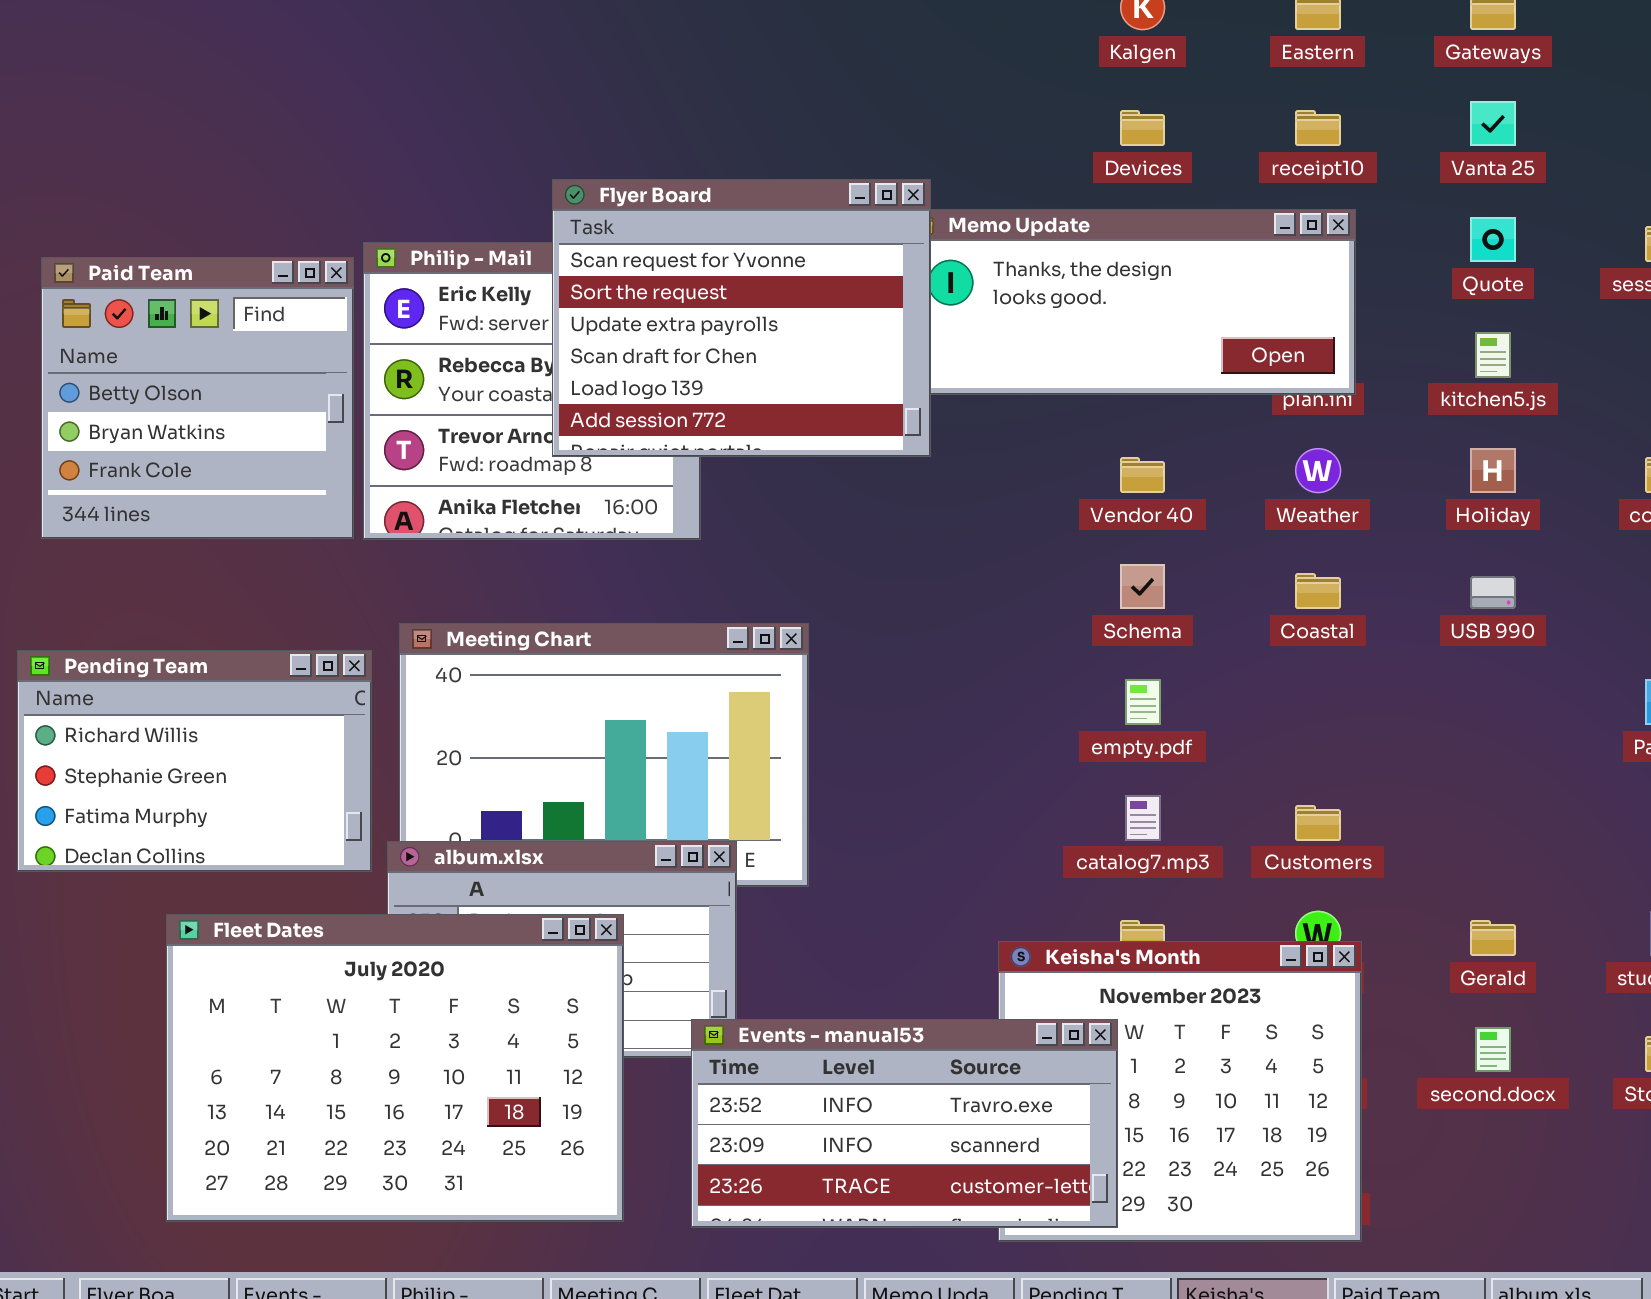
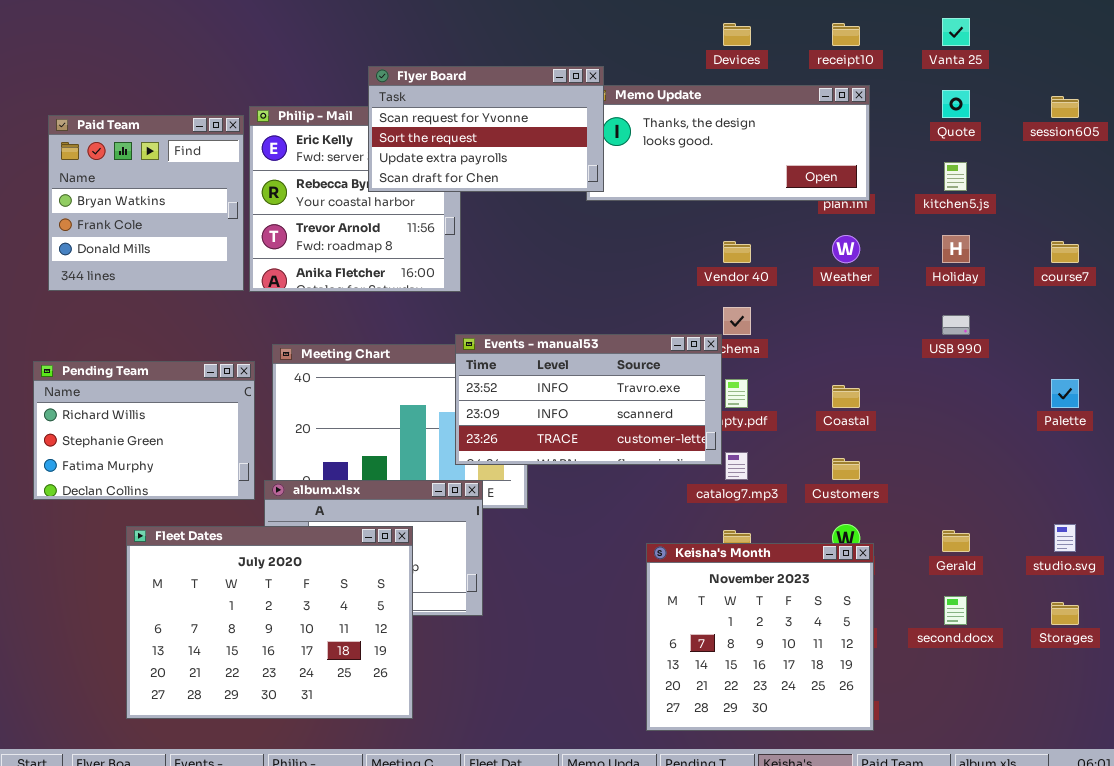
Flyer Board: [552,179,931,457] -> [368,66,604,192], resized
Paid Team: [41,257,354,539] -> [48,115,244,291], scrolled down 1 row
Coastal: [1295,573,1341,609] -> [832,385,860,408], moved
Events - manual53: [691,1019,1118,1228] -> [455,334,722,465], moved

